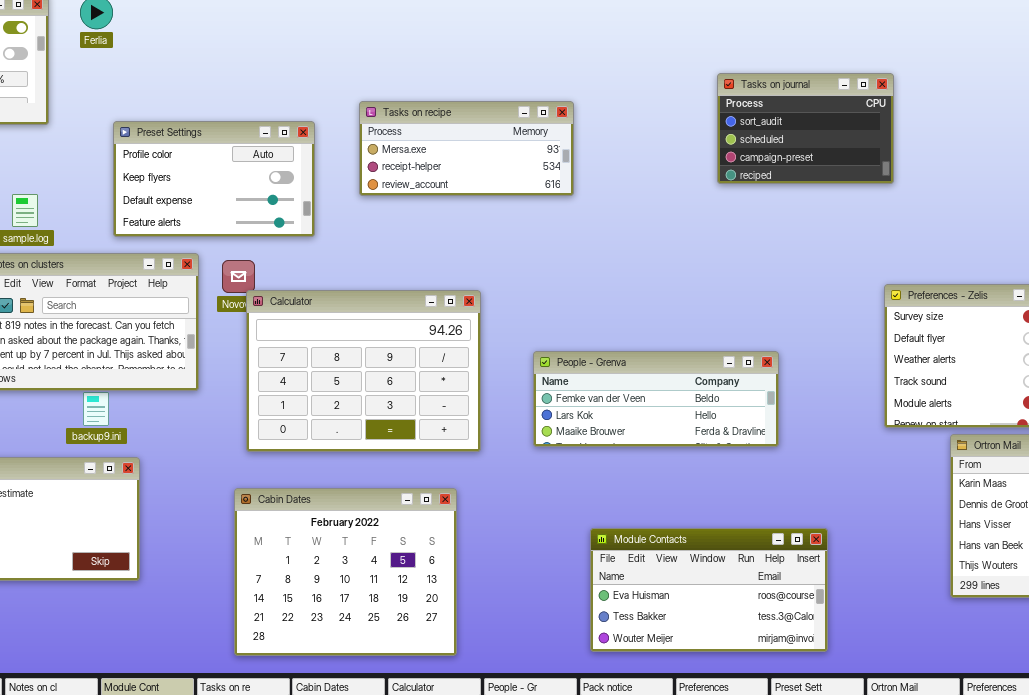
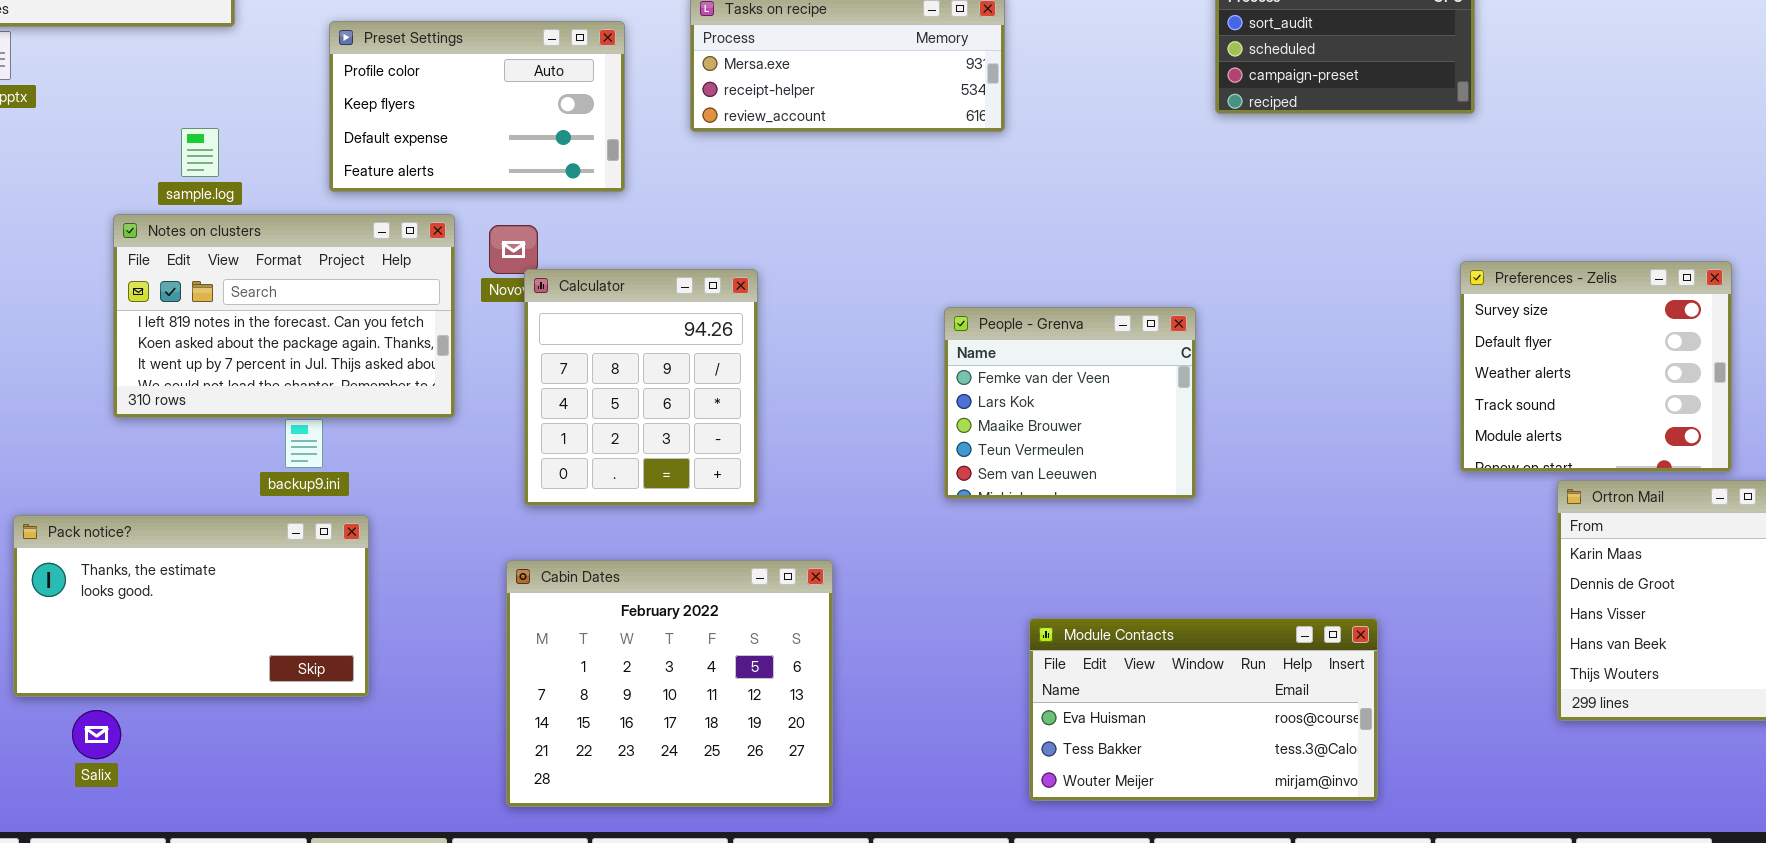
Calculator: [246,290,481,452] -> [524,269,758,506], resized
People - Grenva: [533,351,779,447] -> [944,307,1196,499], resized

